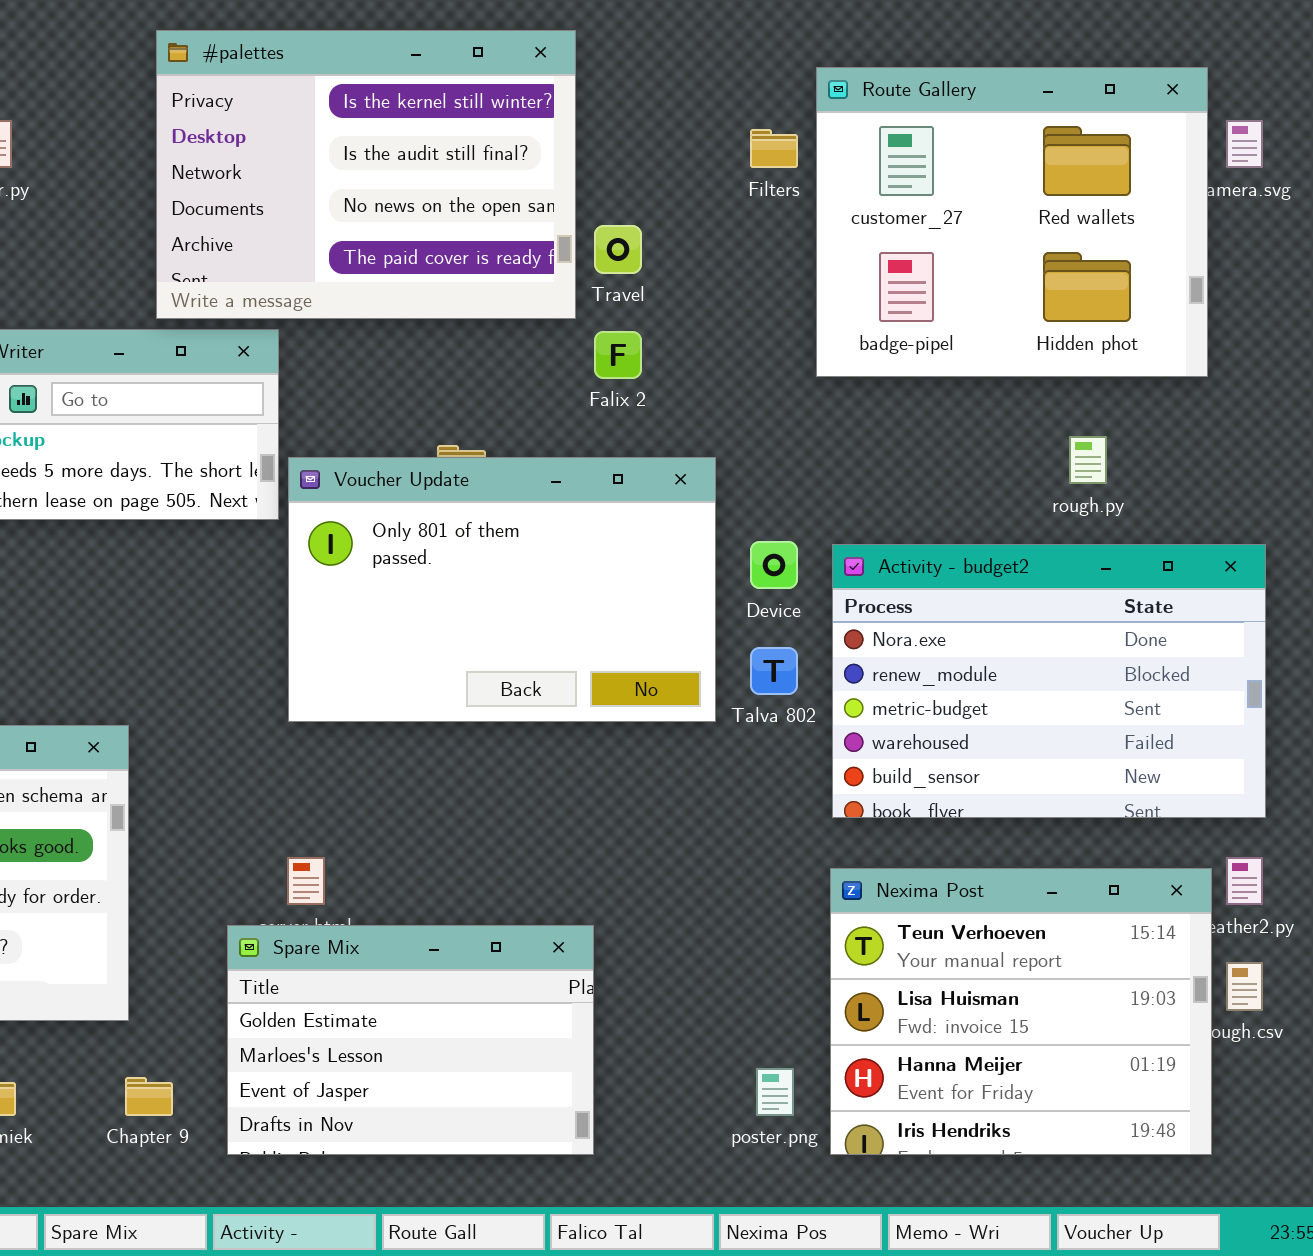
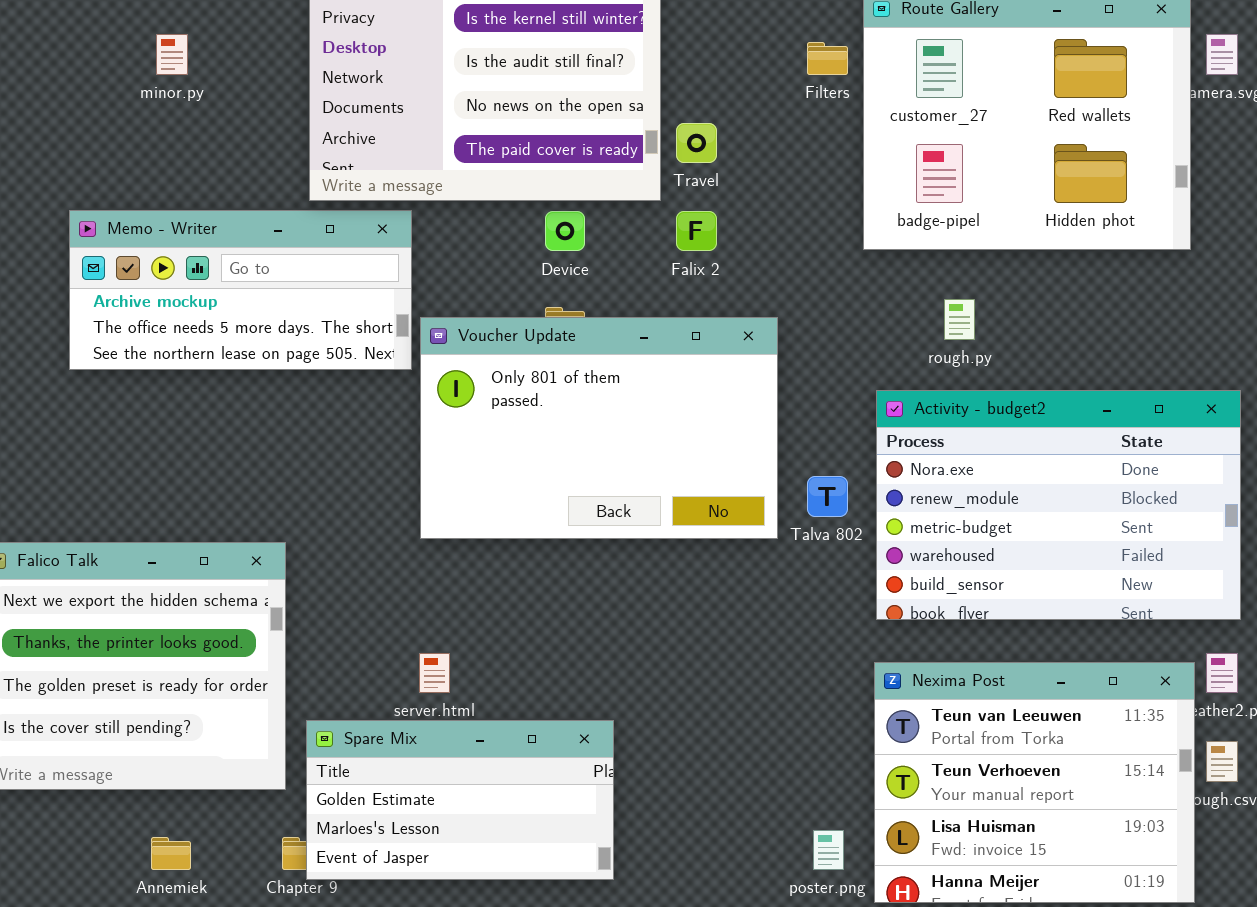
rough.py: [1069,436,1107,484] -> [944,299,975,340], moved
Device: [750,541,798,589] -> [545,211,585,251], moved
Nexima Post: [830,868,1212,1155] -> [874,662,1195,903], scrolled up 1 row
Spare Mix: [227,925,594,1155] -> [306,720,614,880], moved, resized

